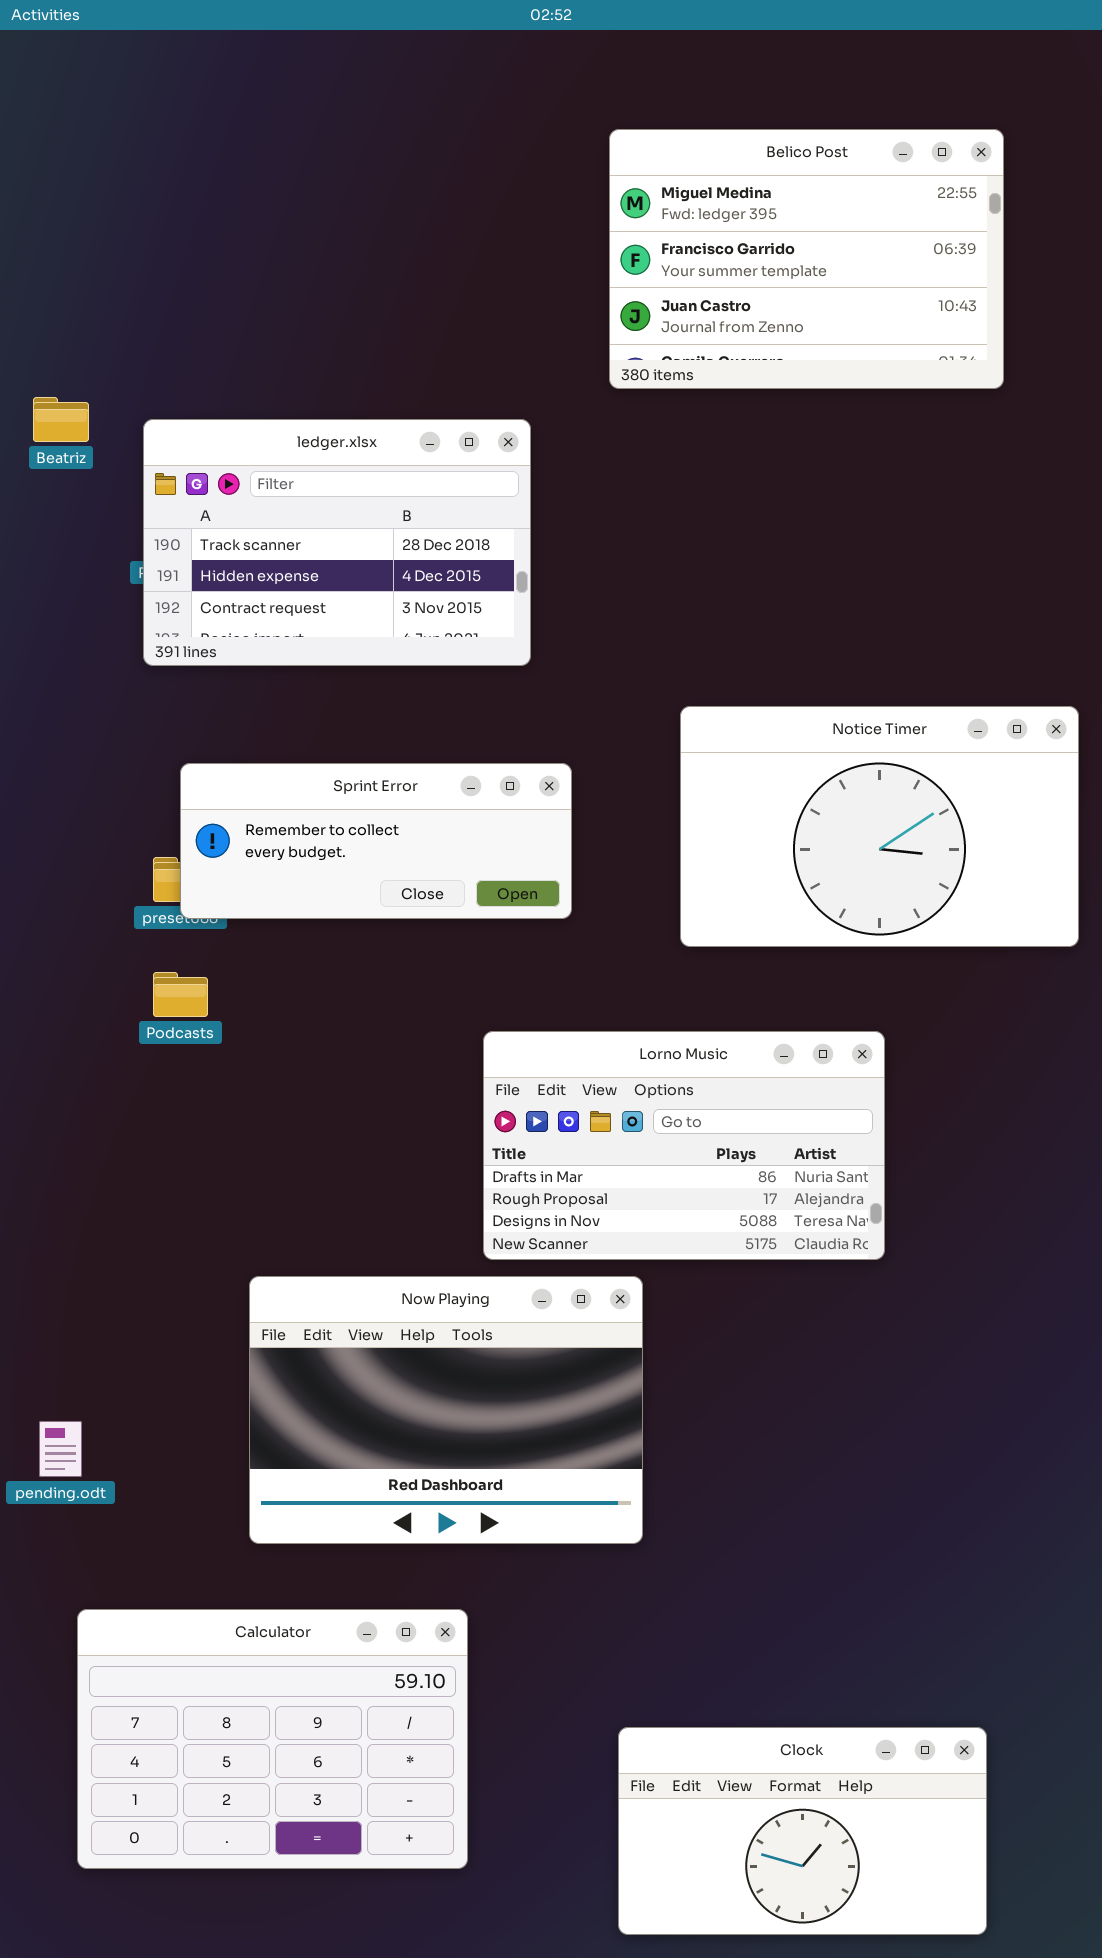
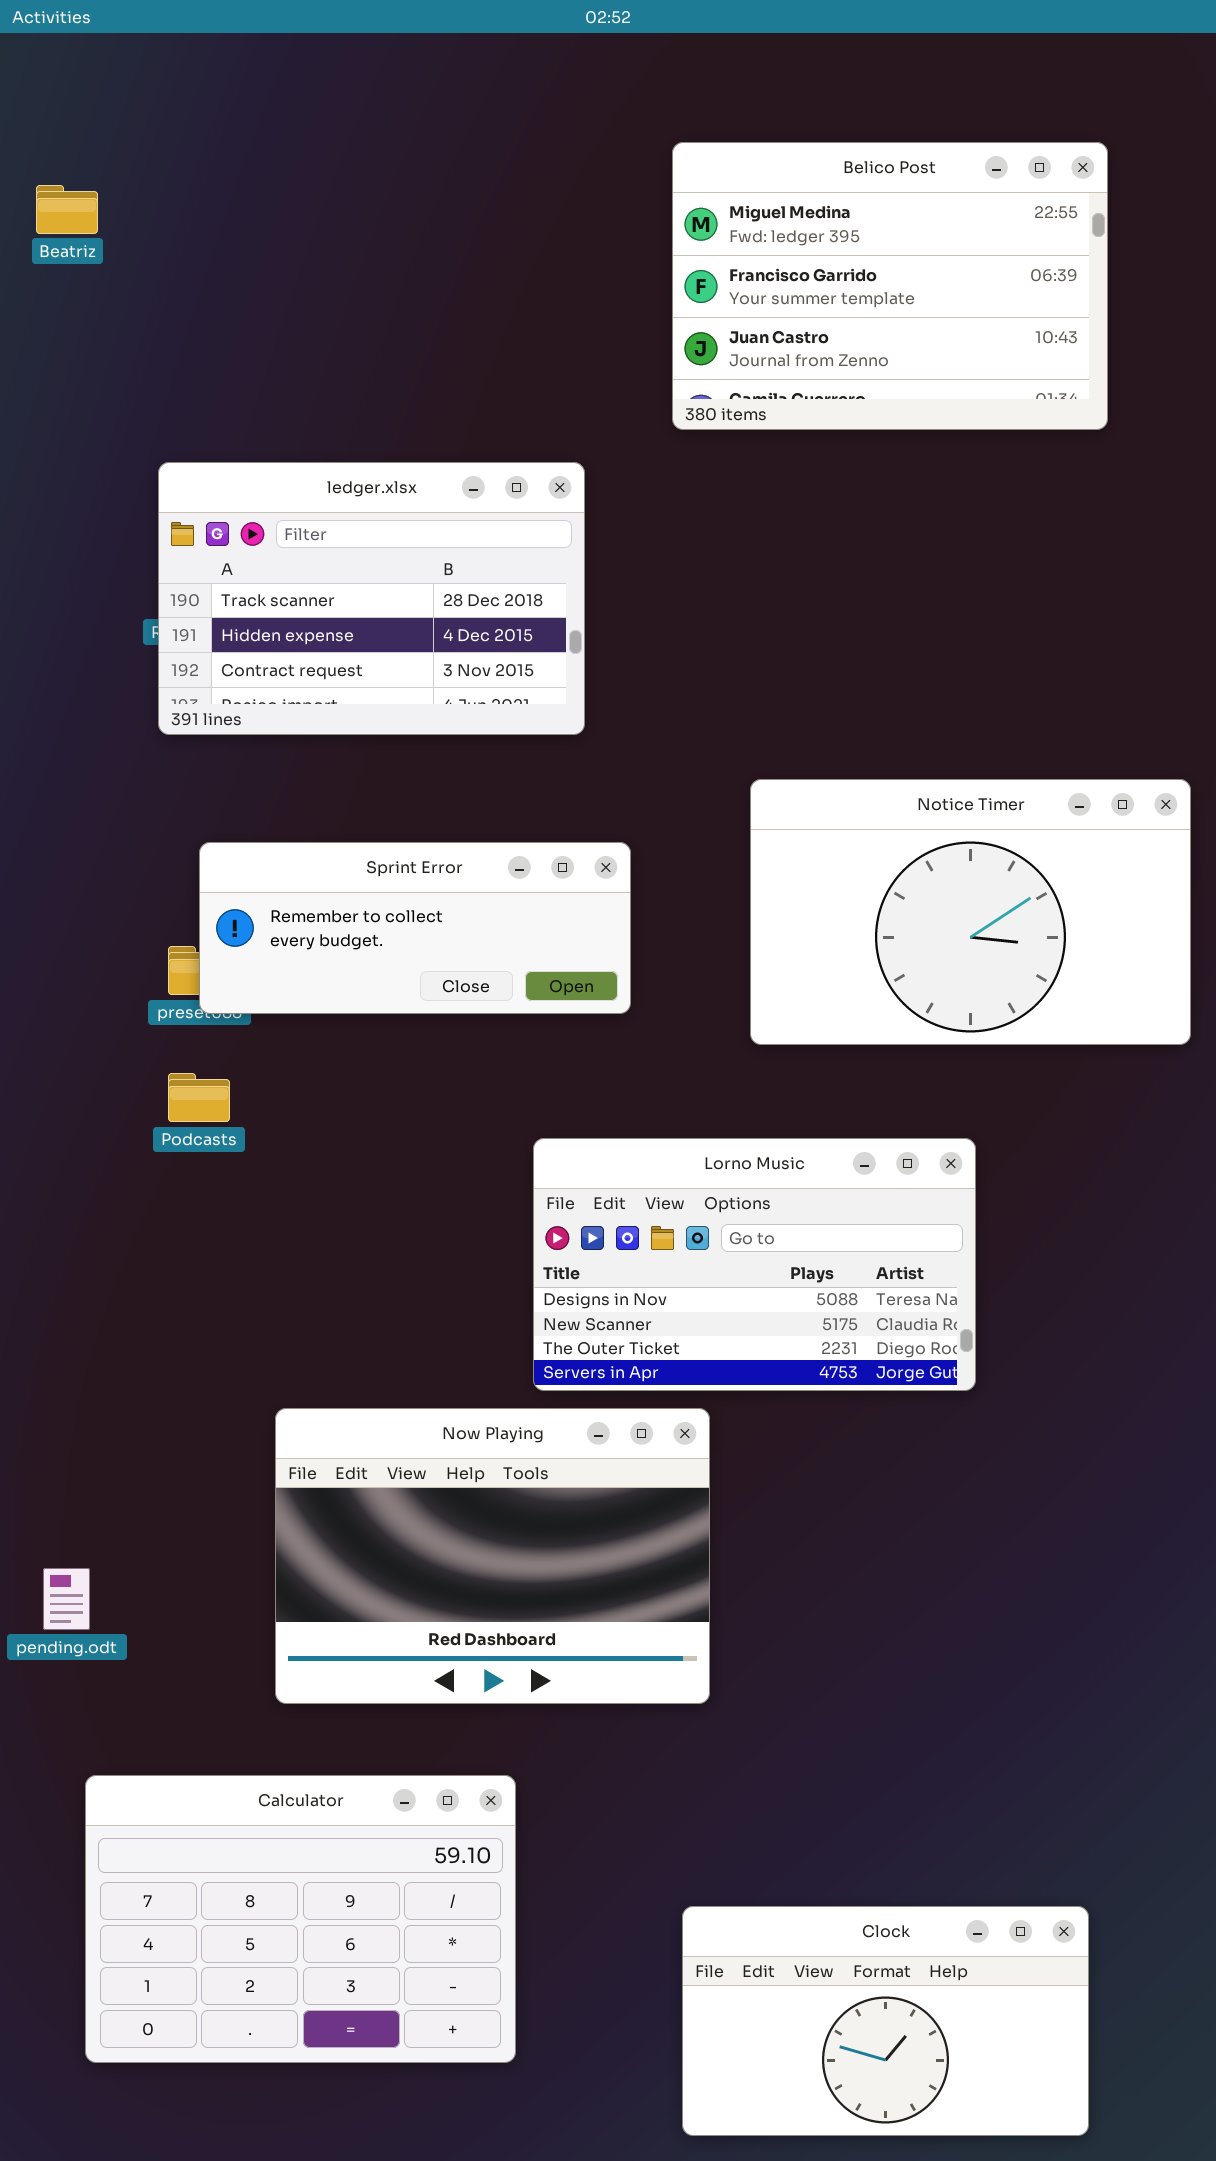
Beatriz: [33,397,89,442] -> [36,185,98,234], moved
Lorno Music: [483,1031,885,1260] -> [533,1138,976,1391], scrolled down 2 rows

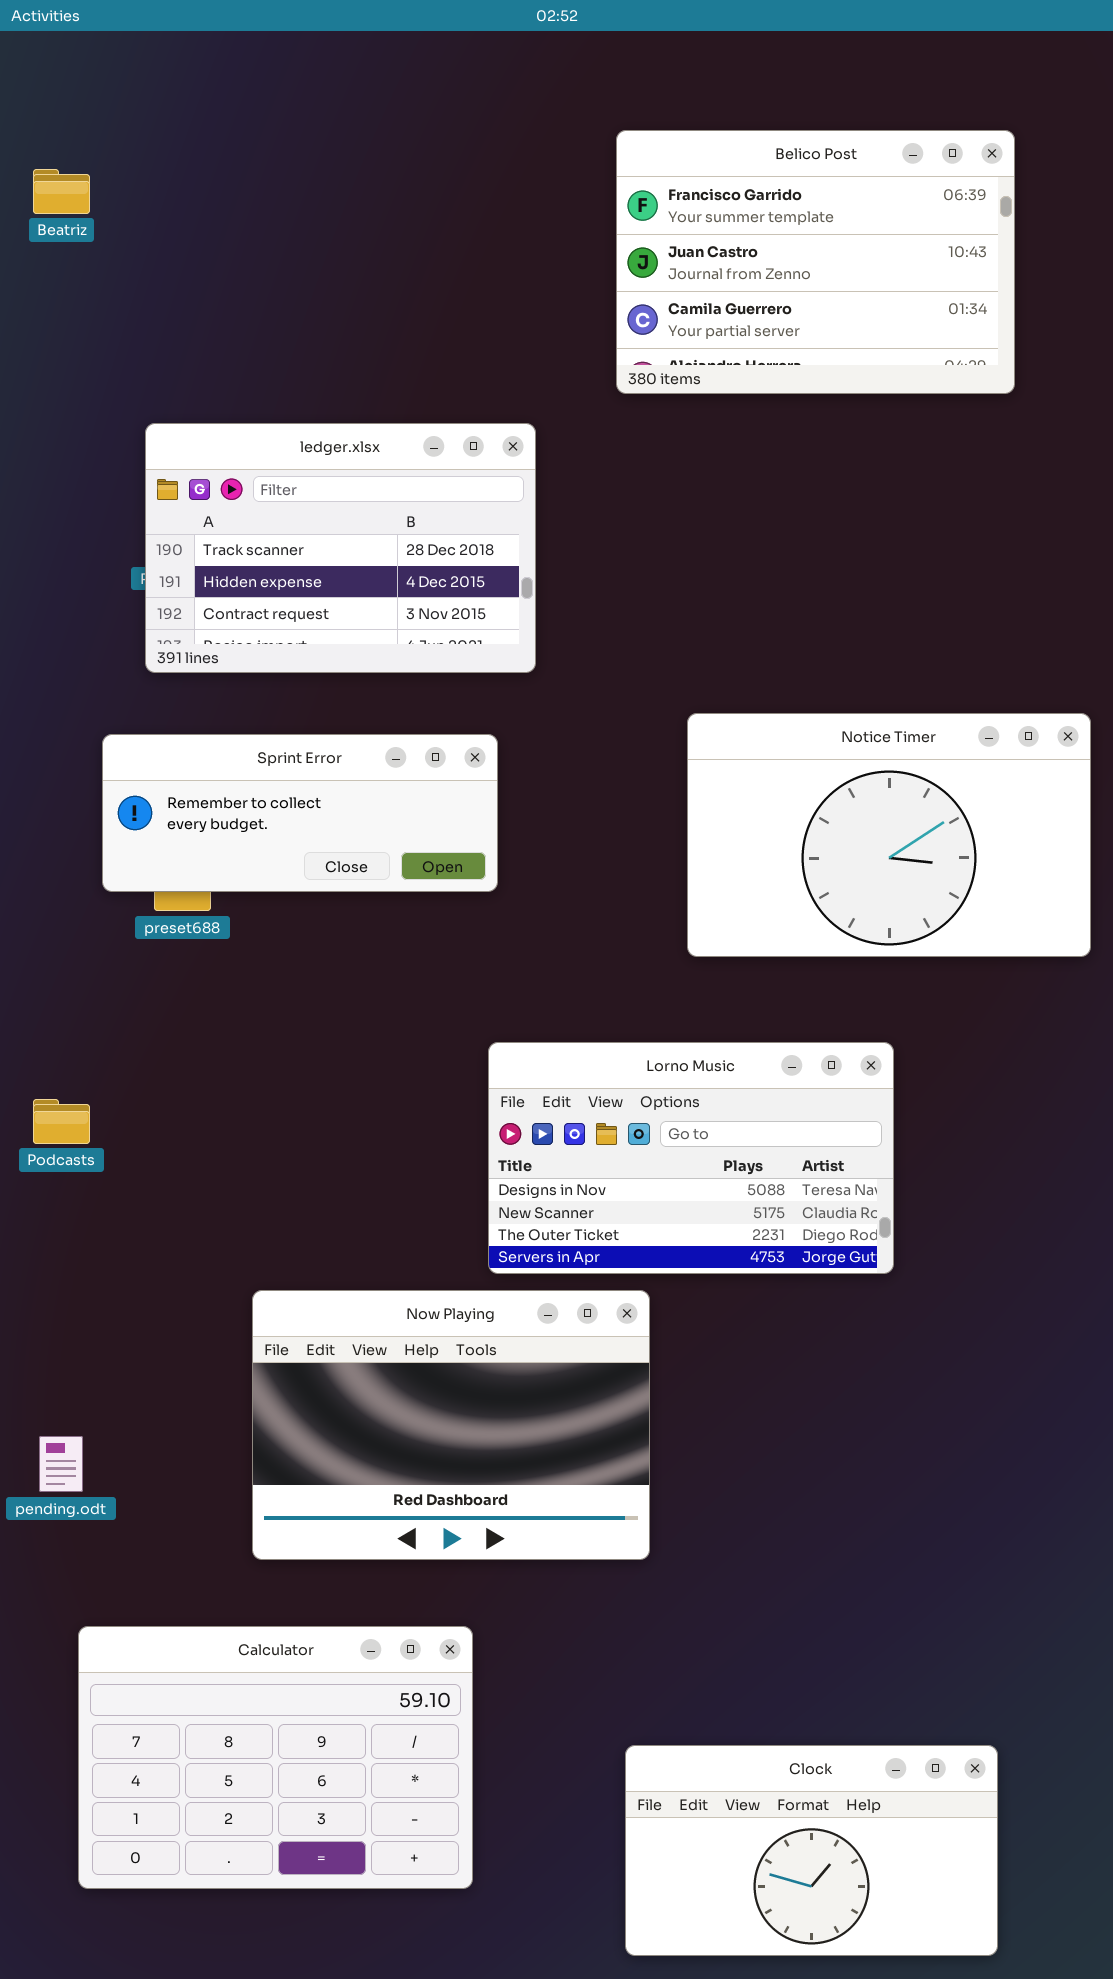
Belico Post: [672,142,1108,430] -> [616,130,1015,394], scrolled down 1 row
Sprint Error: [199,842,631,1014] -> [102,734,498,892], moved
Podcasts: [168,1073,230,1122] -> [33,1099,90,1144], moved

